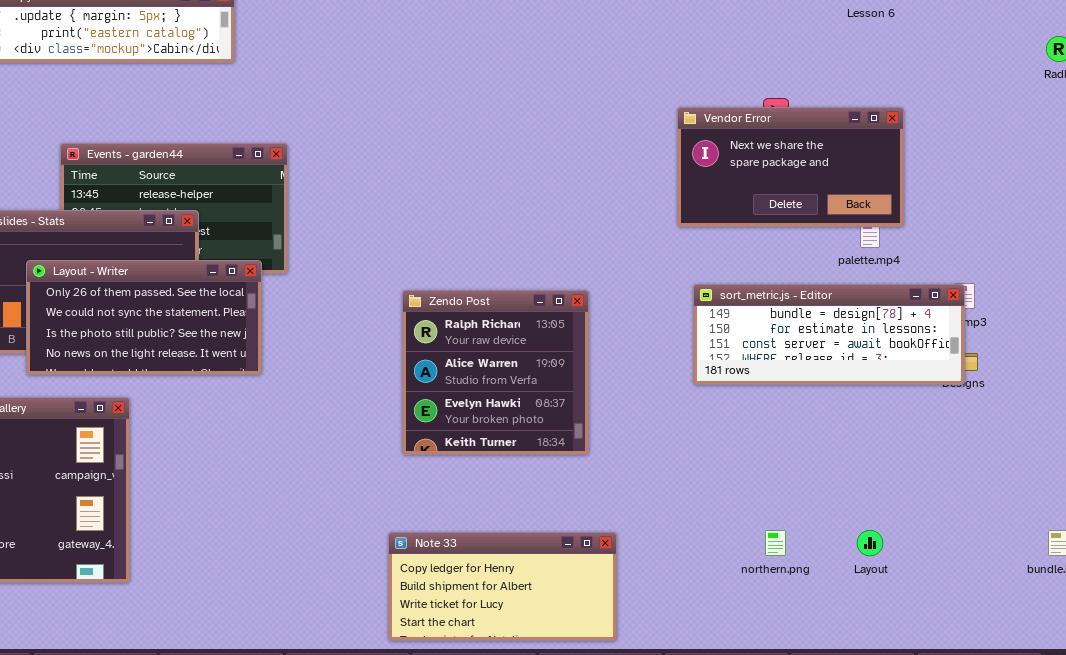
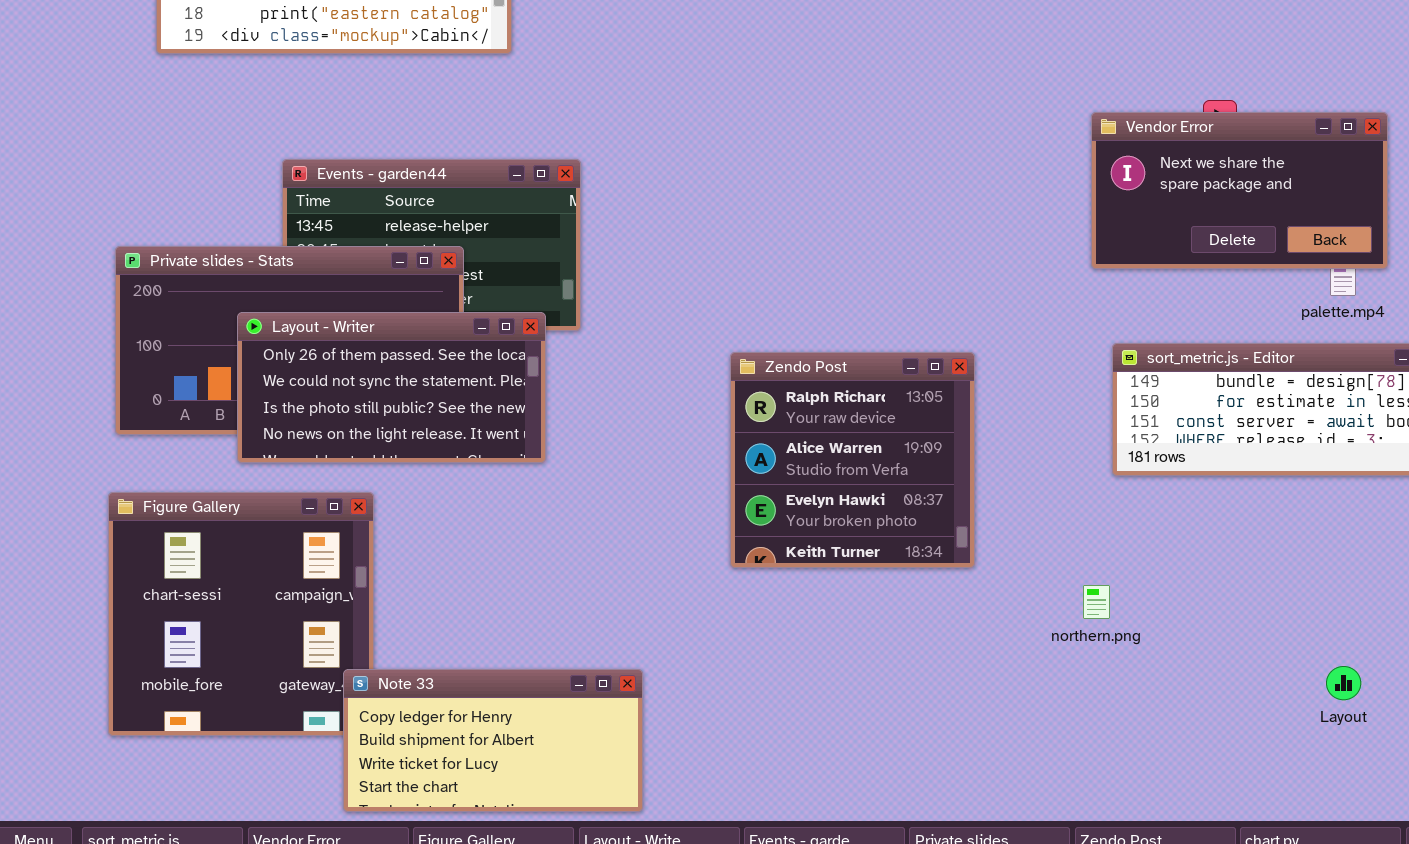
northern.png: [765,530,786,556] -> [1083,585,1110,619], moved
Note 33: [388,532,617,641] -> [343,669,643,812], moved

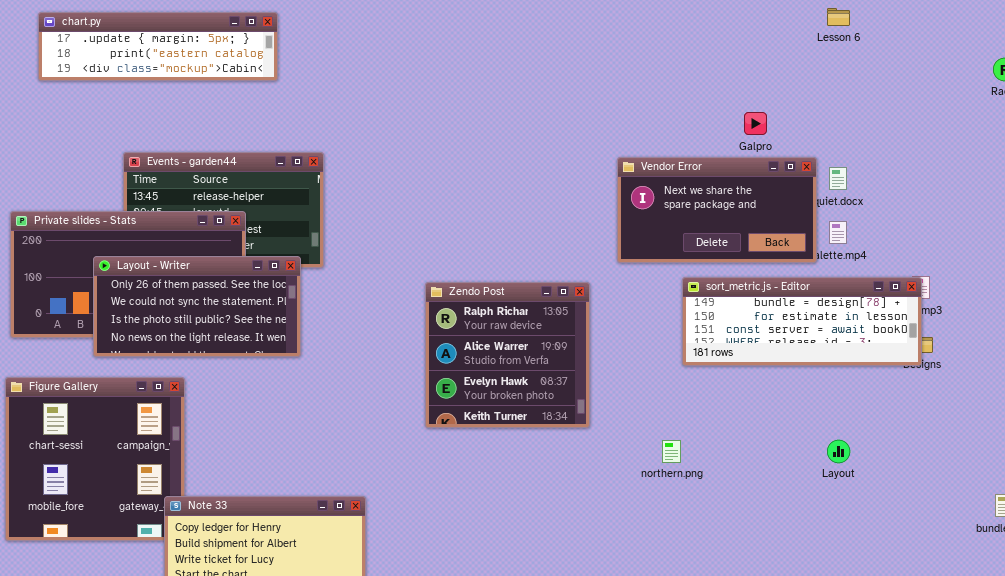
Vendor Error: [1091,112,1388,269] -> [617,157,817,263], moved
Layout: [1326,666,1361,700] -> [827,440,850,463], moved

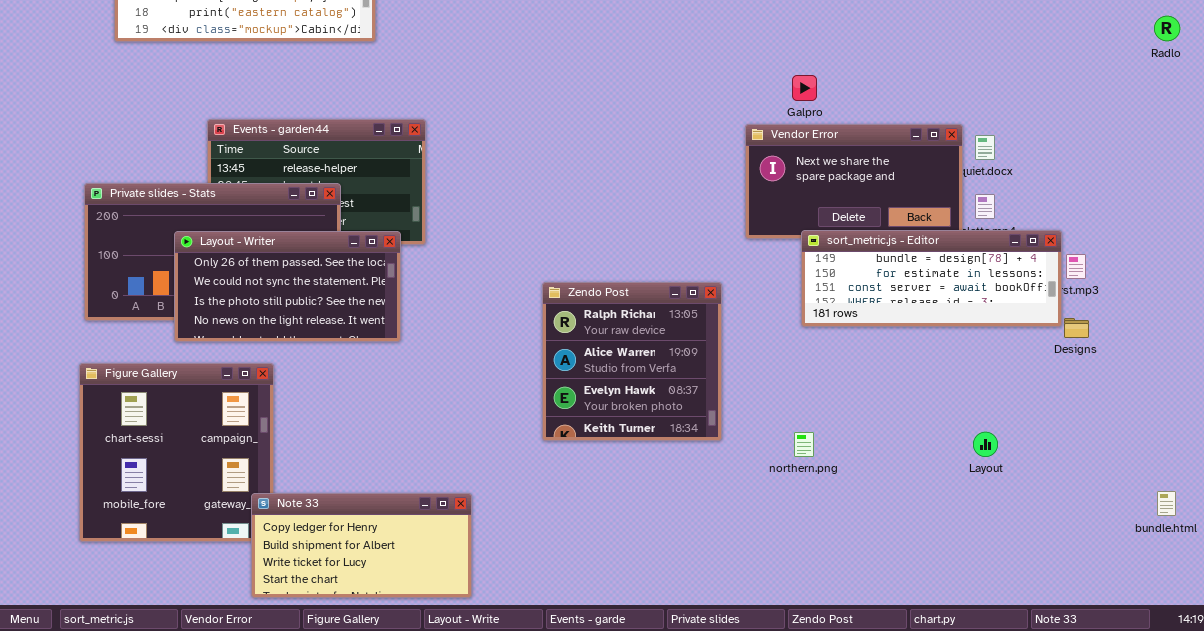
Galpro: [744,112,767,135] -> [792,75,817,101], moved
sort_metric.js - Editor: [682,277,922,366] -> [801,230,1062,327], moved
Zendo Post: [425,282,590,428] -> [542,282,722,441], moved

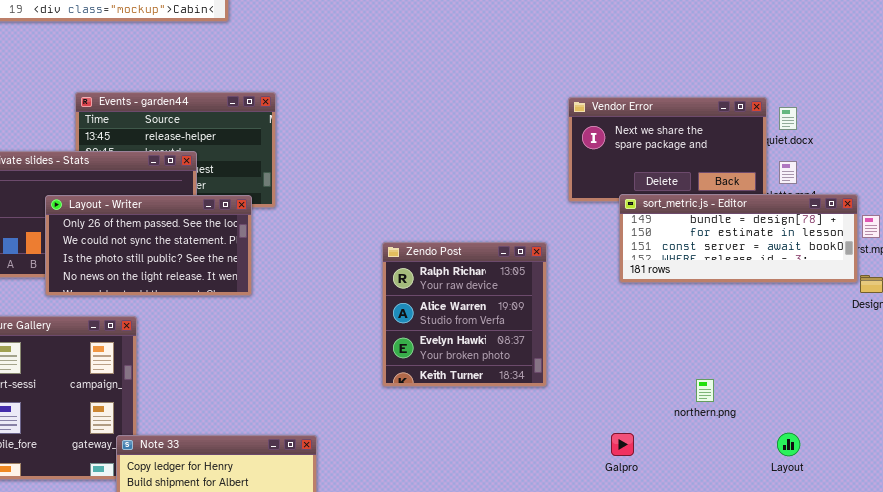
Galpro: [792,75,817,101] -> [611,433,634,456], moved
northern.png: [794,432,814,457] -> [696,379,714,402], moved
Layout: [973,432,998,457] -> [777,433,800,456], moved

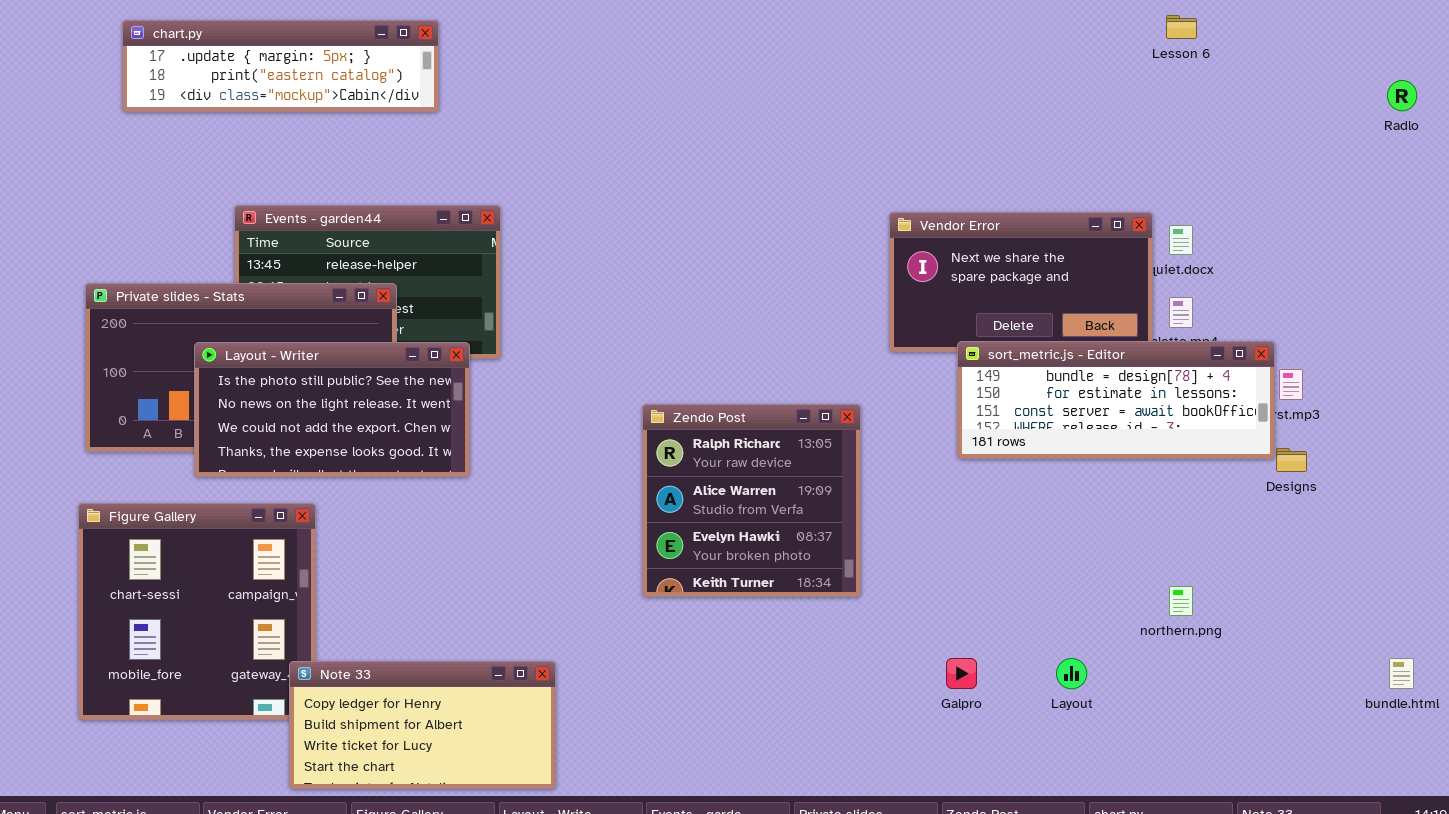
Layout - Writer: [45,195,252,296] -> [194,342,470,477], scrolled down 2 rows
northern.png: [696,379,714,402] -> [1169,586,1193,616], moved
Layout: [777,433,800,456] -> [1056,658,1087,689], moved

